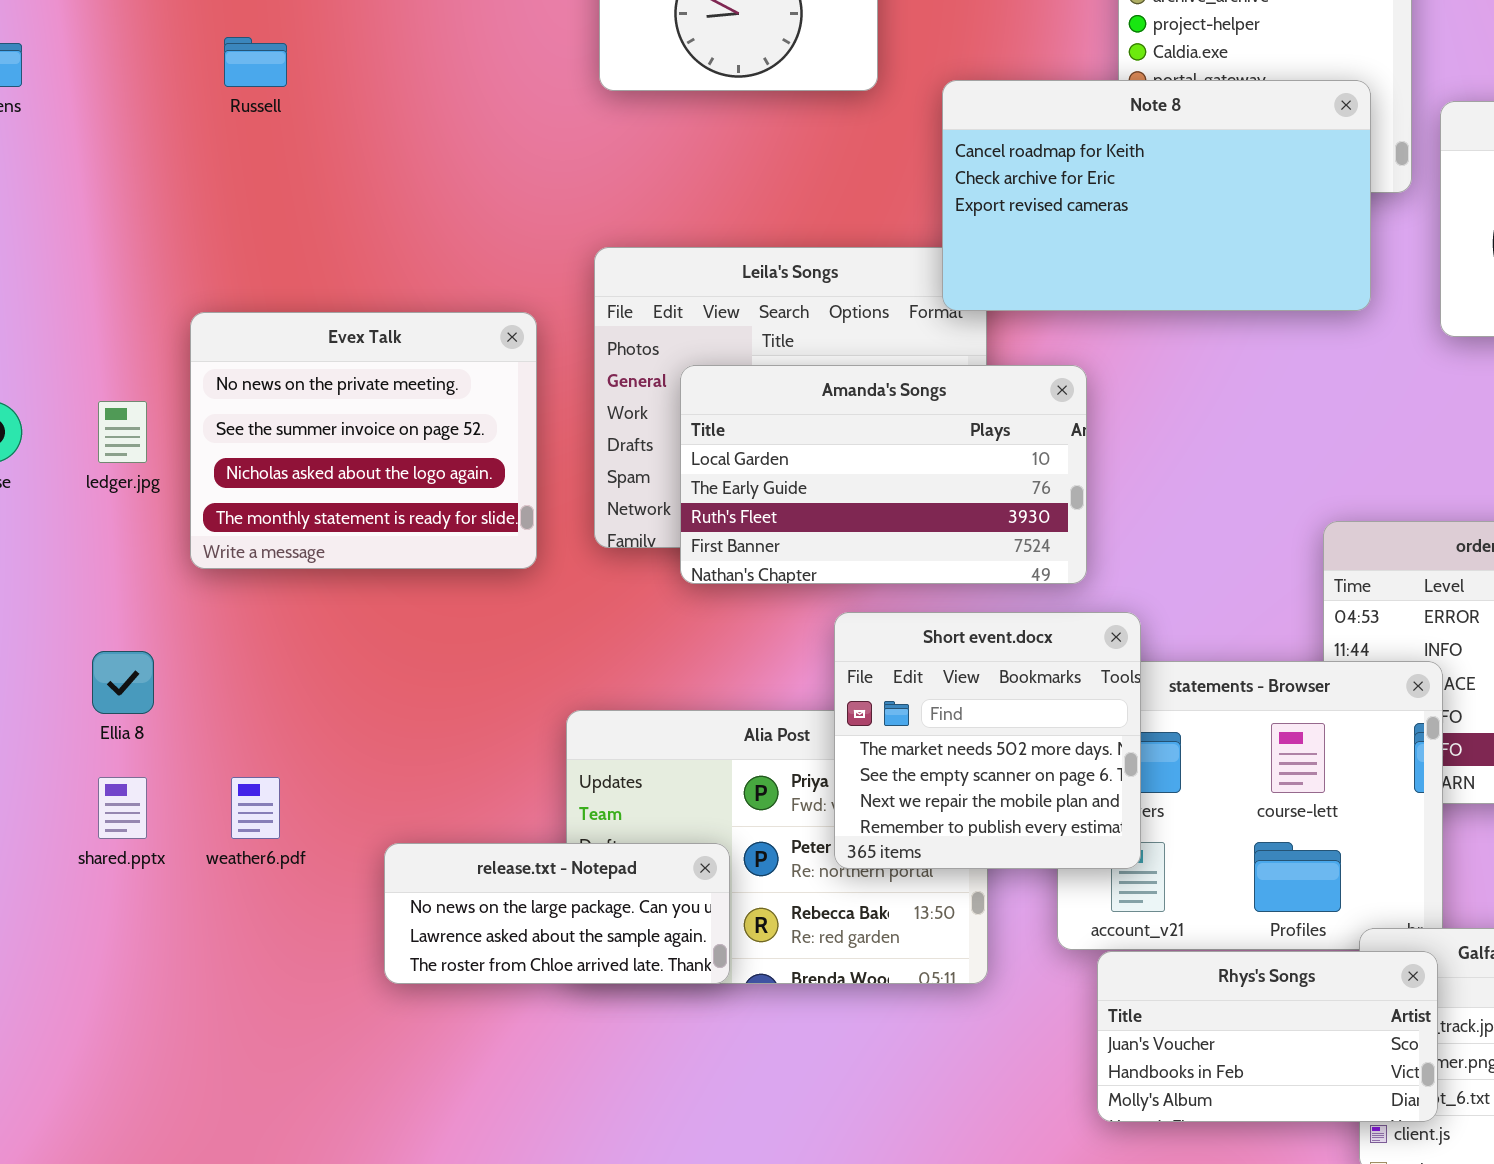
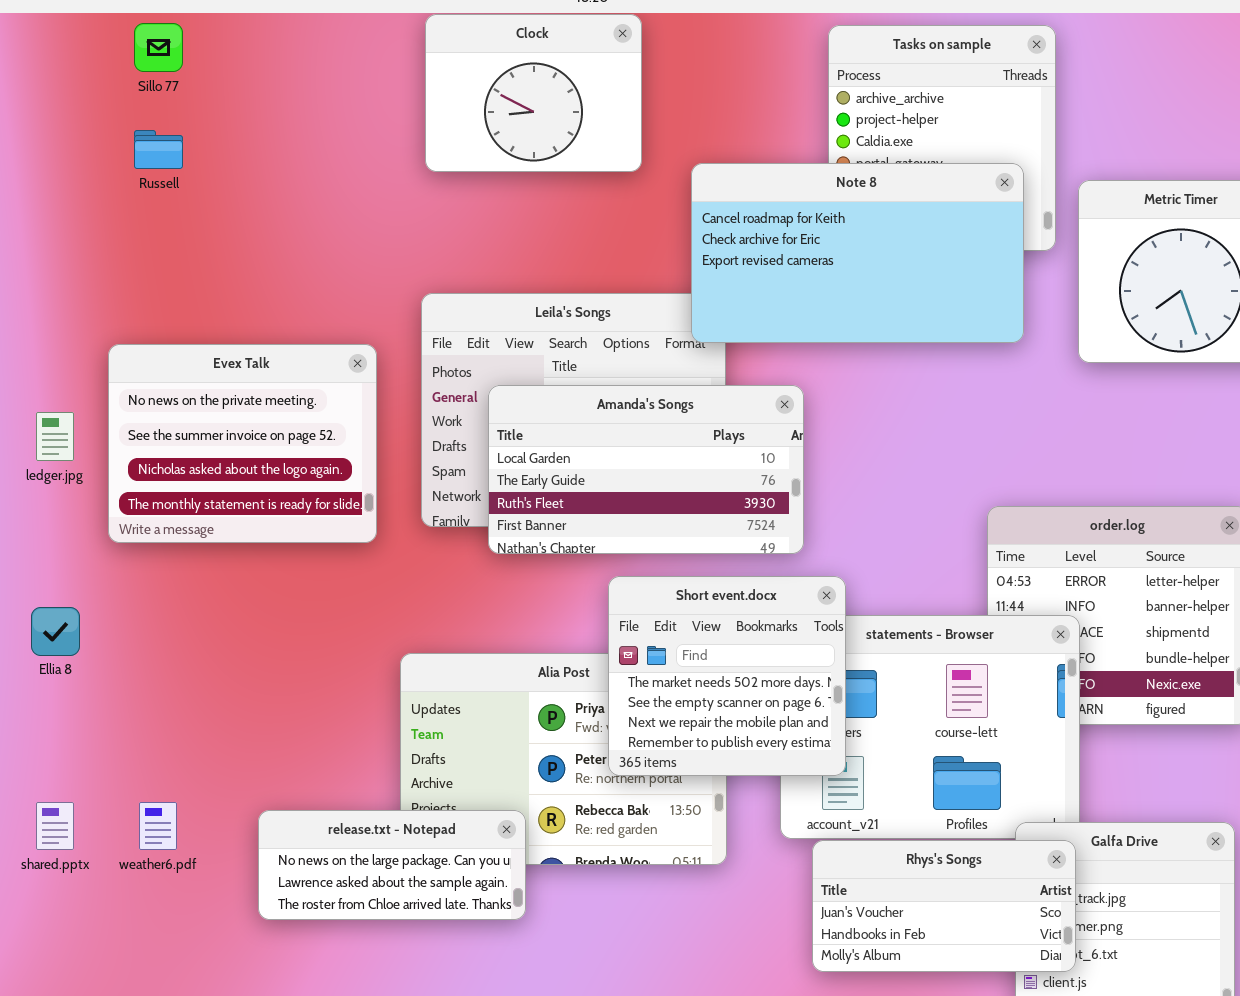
shared.pptx: [98,777,147,839] -> [36,802,74,850], moved
weather6.pdf: [231,777,280,839] -> [139,802,177,850], moved
release.txt - Notepad: [384,843,730,984] -> [258,810,526,920], moved

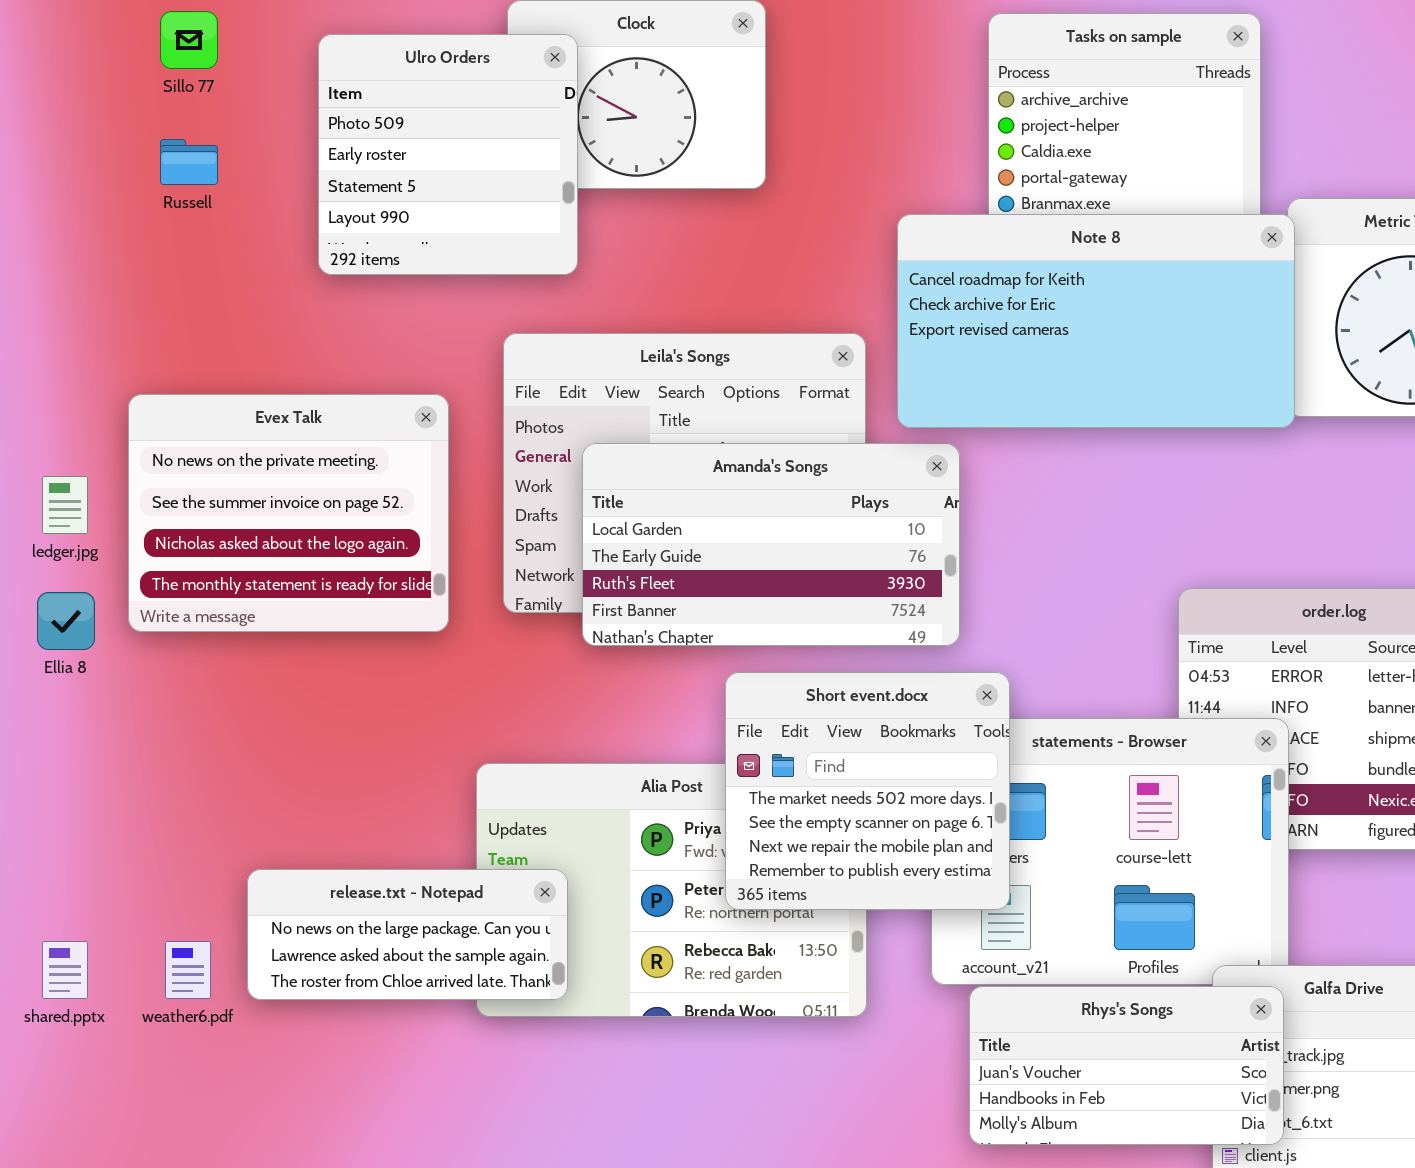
Ulro Orders: none -> [318,34,578,275], opened
Note 8: [691,163,1024,343] -> [897,214,1295,428], moved
Ellia 8: [31,607,80,656] -> [37,592,95,650], moved
release.txt - Notepad: [258,810,526,920] -> [247,869,568,1000], moved

